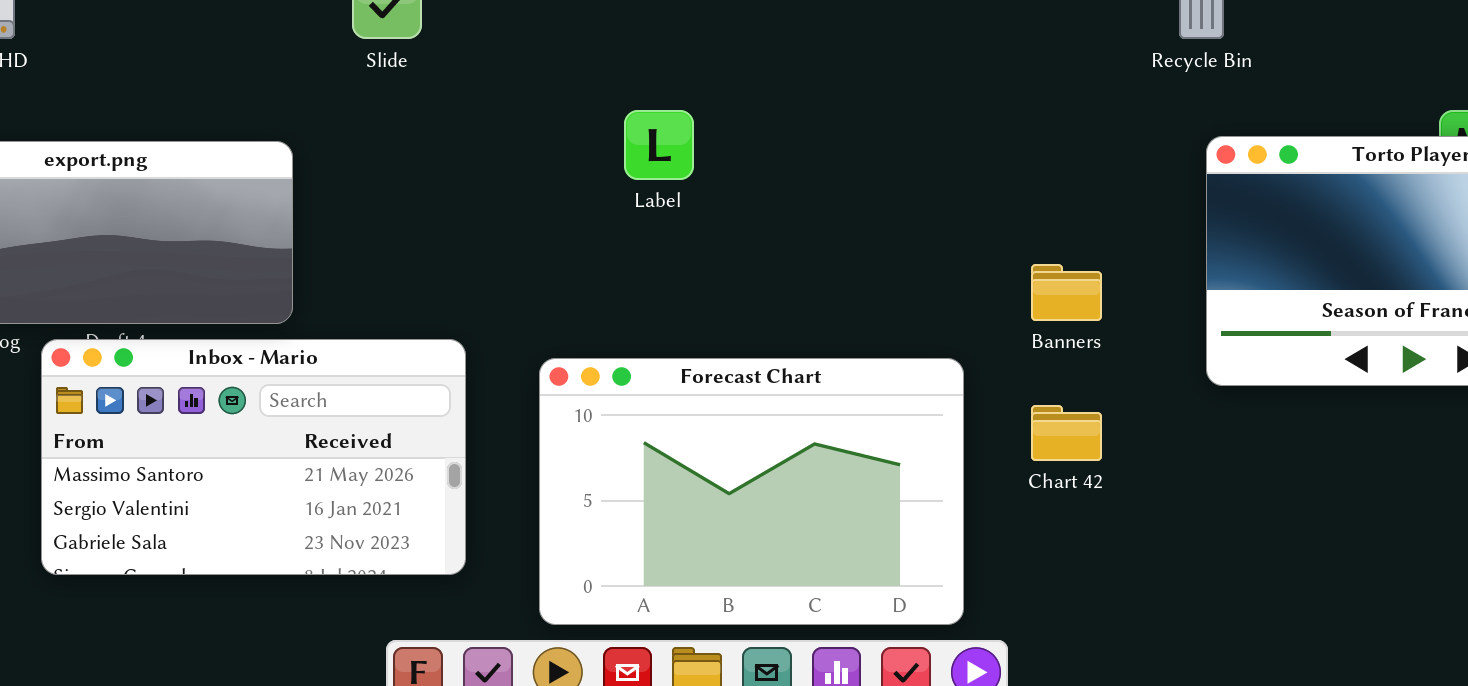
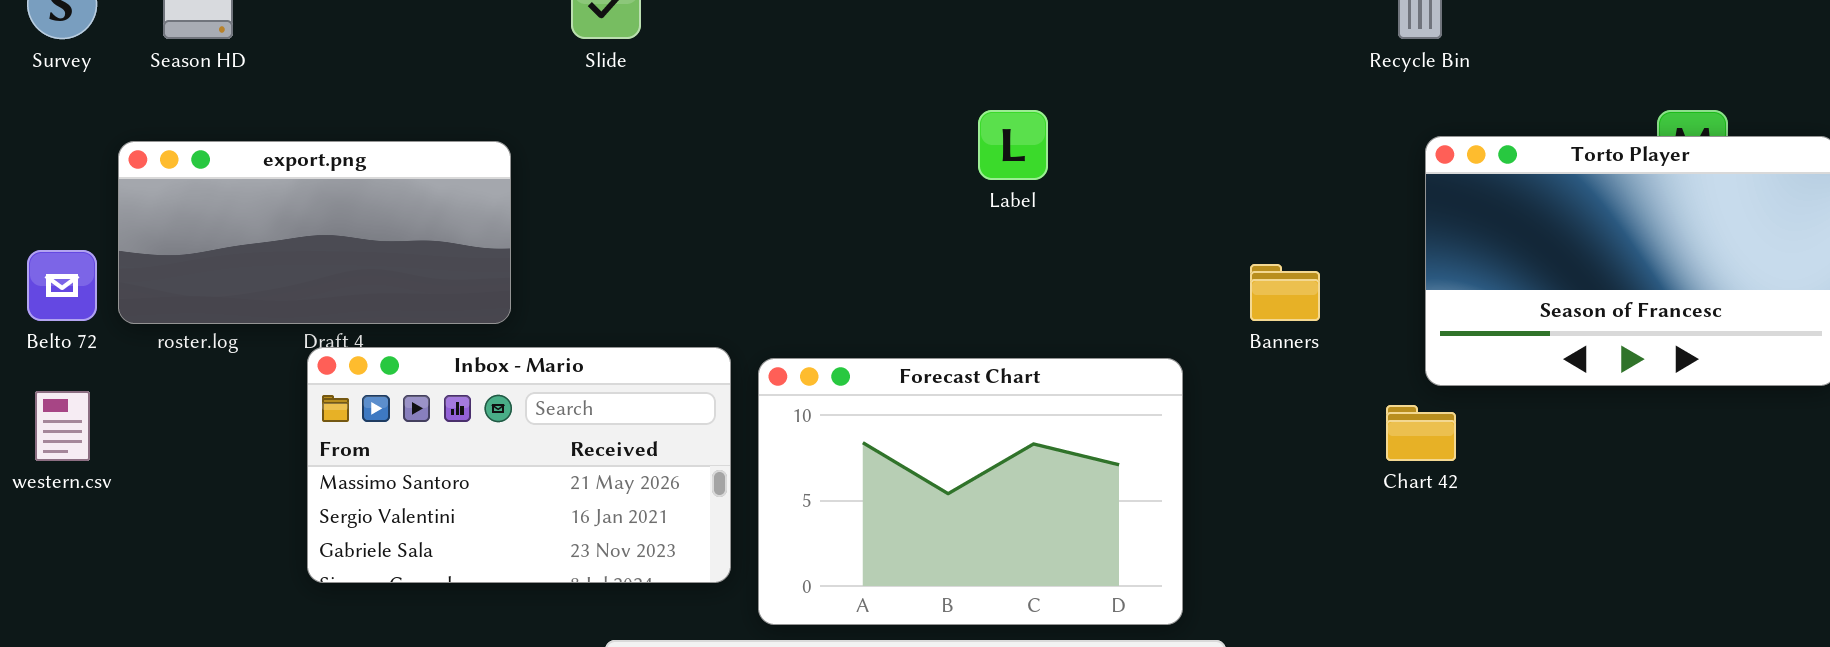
Label: [624,110,694,180] -> [978,110,1048,180], moved
Inbox - Mario: [41,339,466,575] -> [307,347,731,583], moved
Chart 42: [1031,405,1102,461] -> [1386,405,1456,461], moved

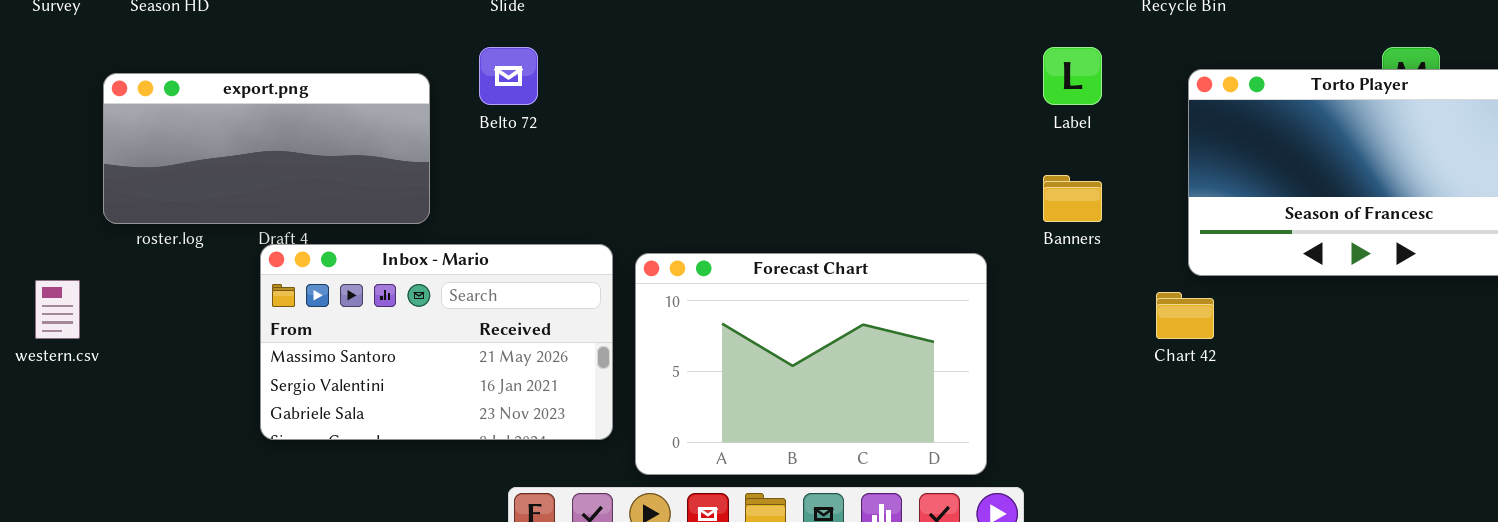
Label: [978,110,1048,180] -> [1043,47,1102,105], moved
Belto 72: [27,250,97,321] -> [479,47,538,105], moved

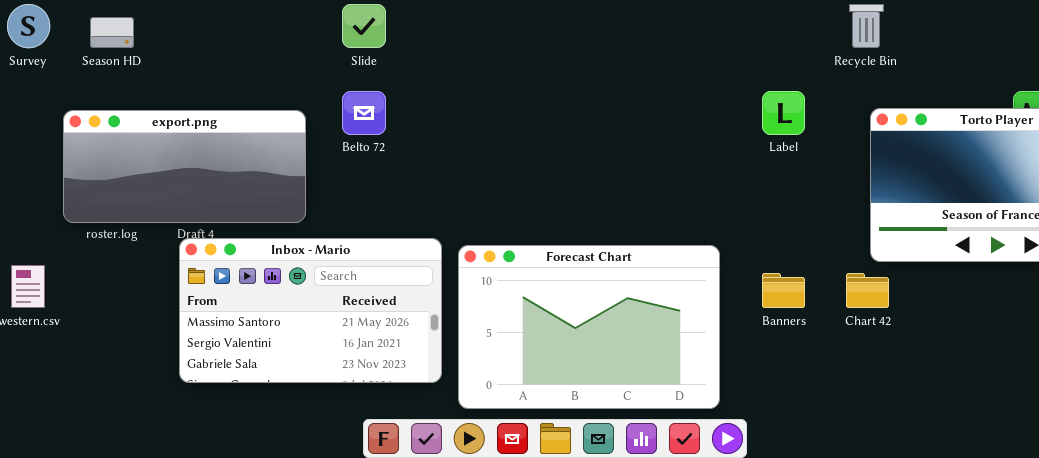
Banners: [1043,175,1102,222] -> [762,273,805,308], moved

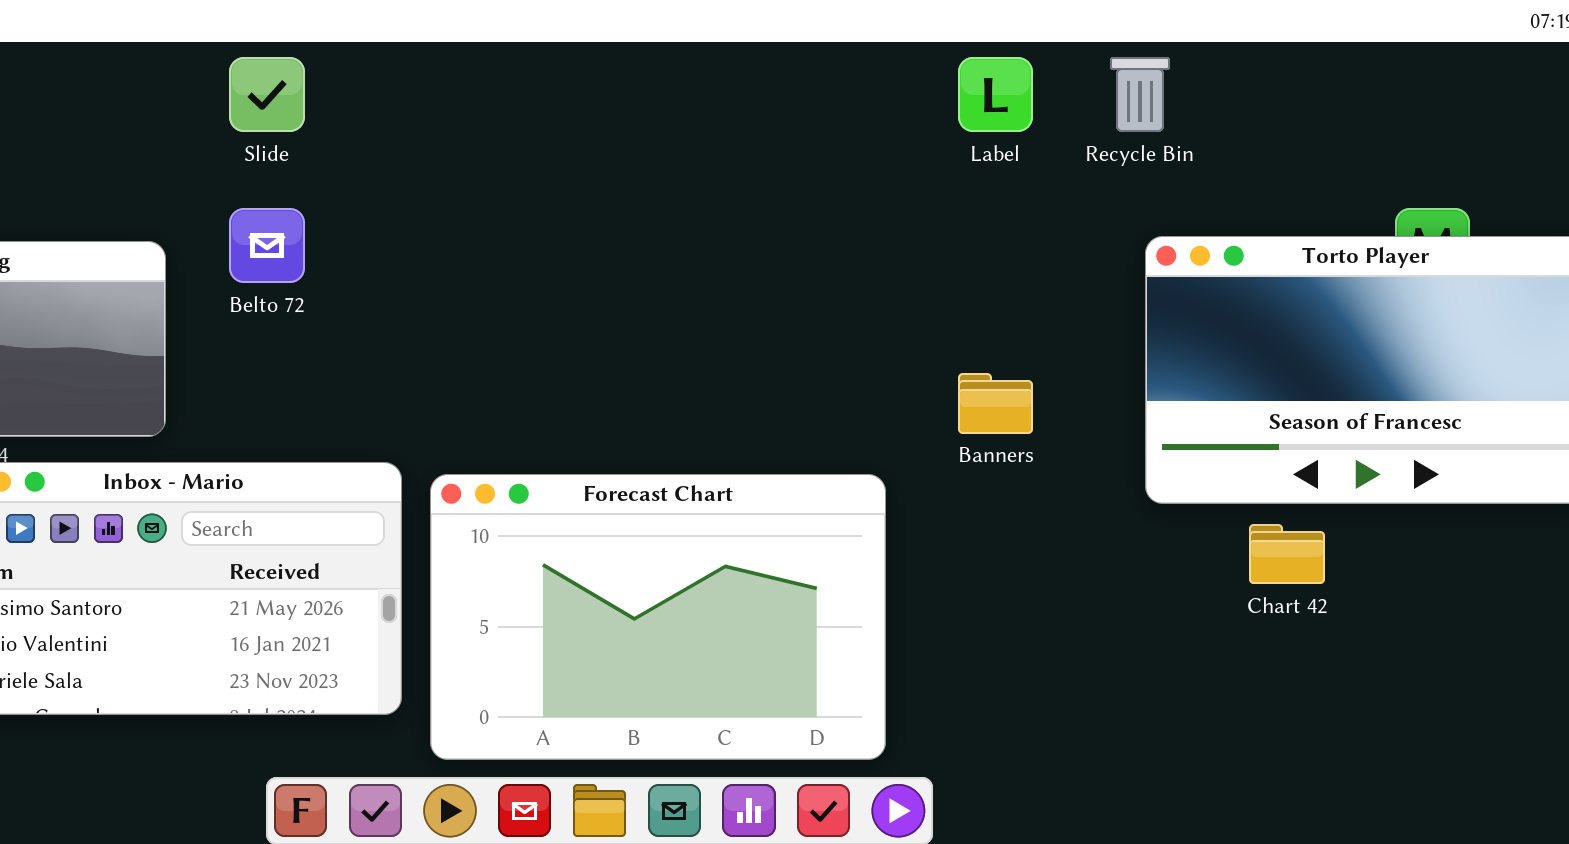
Label: [762,91,805,135] -> [958,57,1033,132], moved
Banners: [762,273,805,308] -> [958,373,1033,434], moved
Chart 42: [846,273,889,308] -> [1249,524,1325,584], moved

